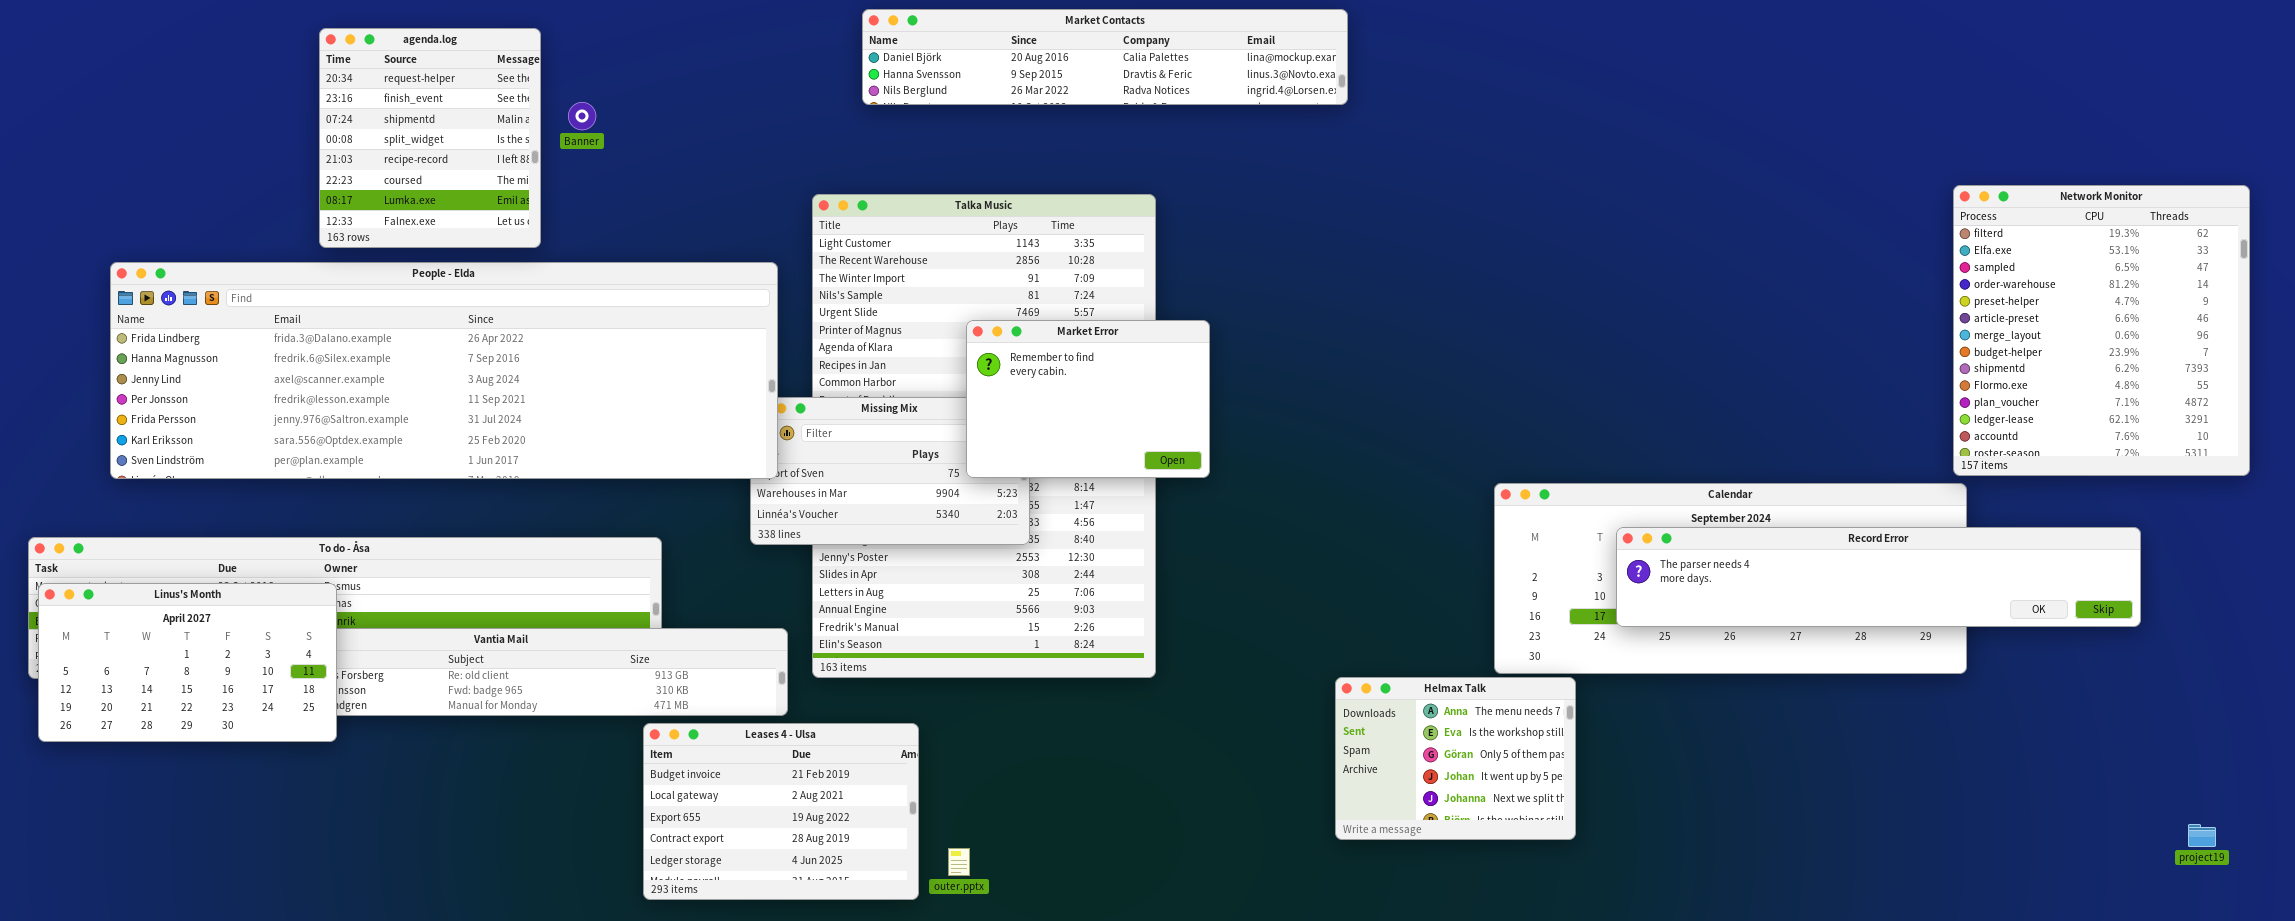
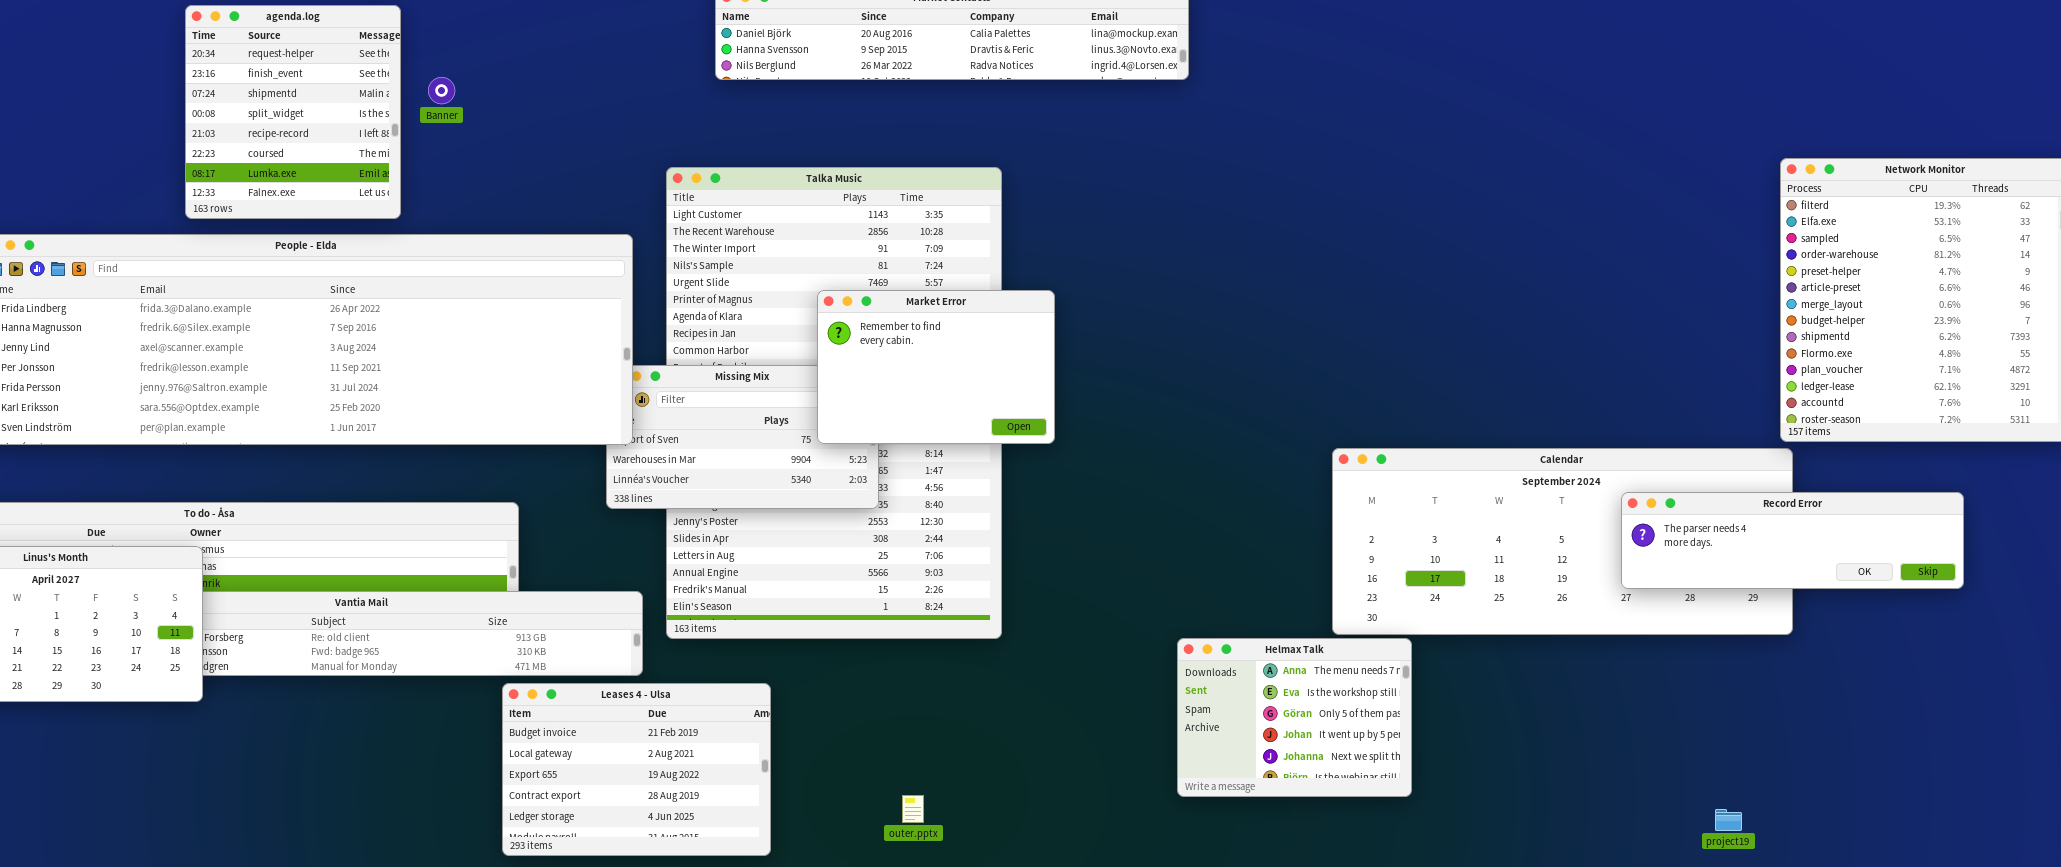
Record Error: [1616,527,2141,627] -> [1621,492,1964,589], resized
project19: [2188,824,2216,847] -> [1715,809,1742,831], moved
outer.pptx: [948,848,970,876] -> [902,795,924,823], moved

